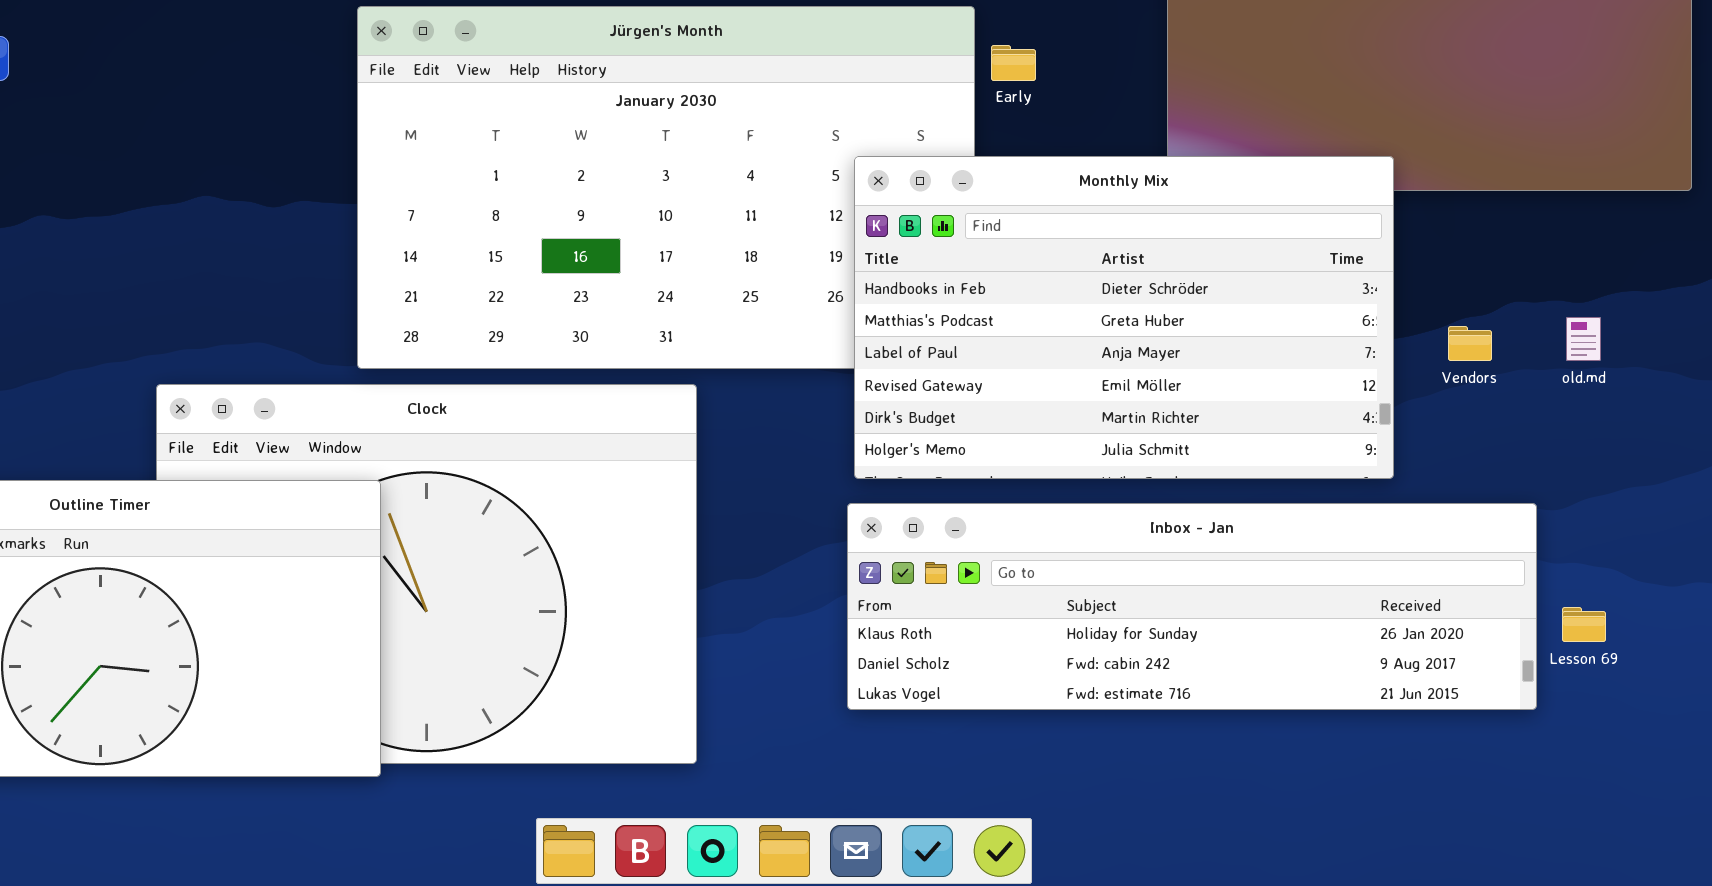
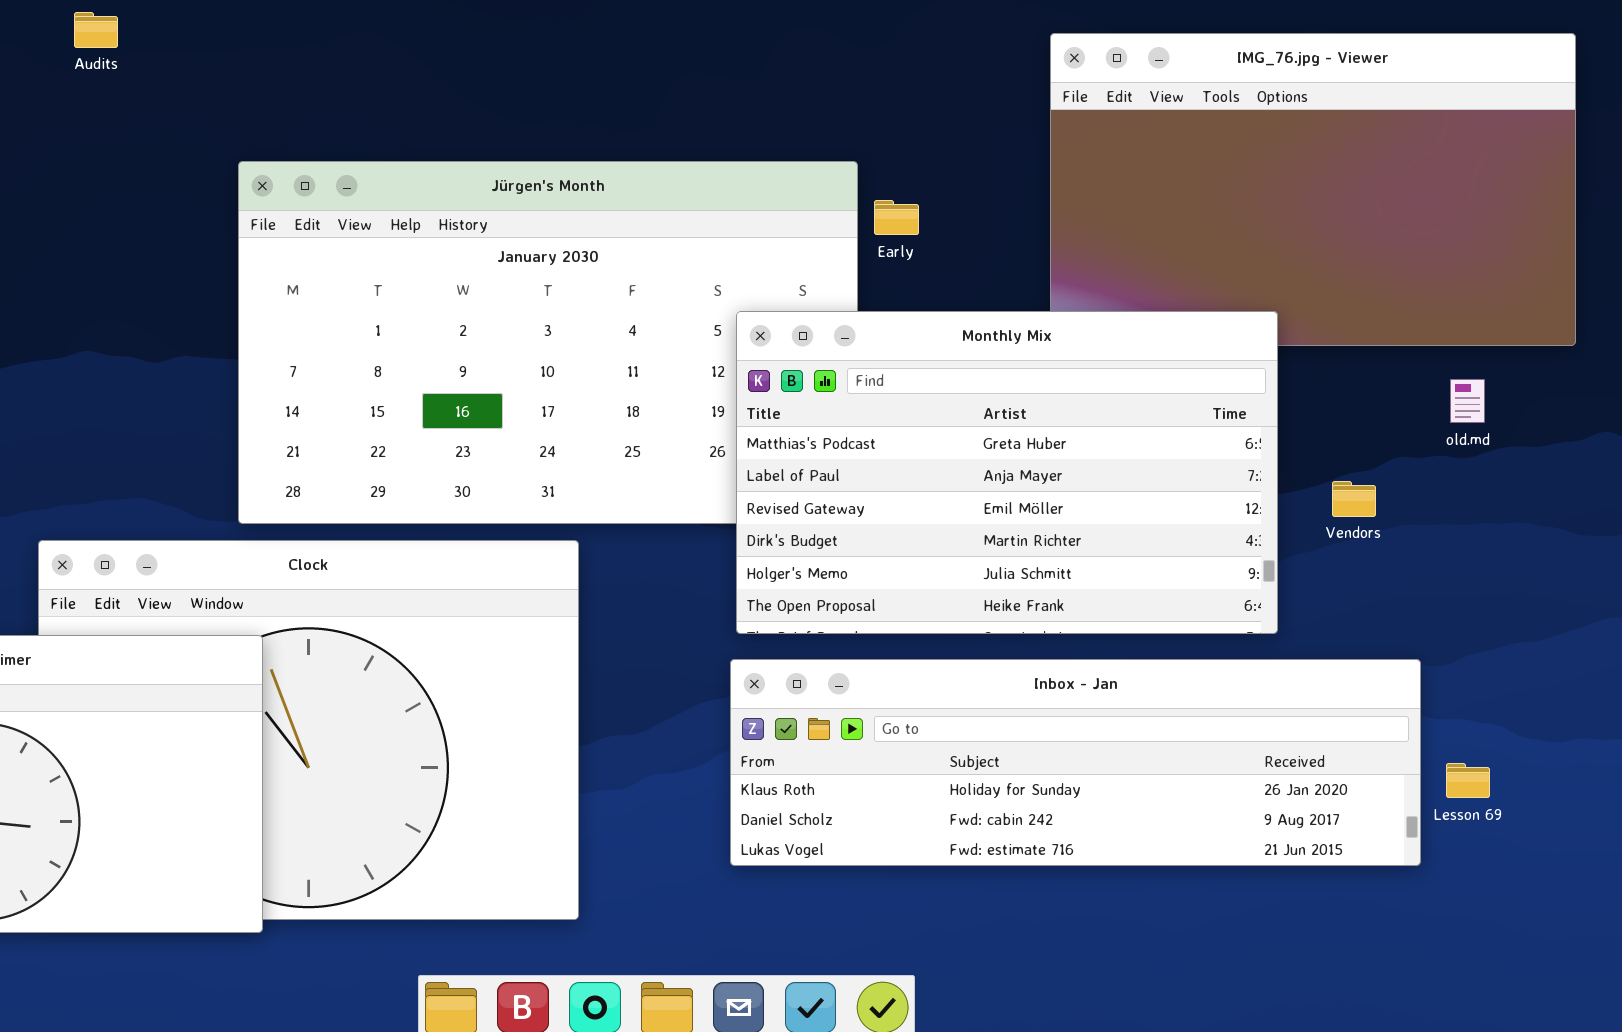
Monthly Mix: [854,156,1394,479] -> [736,311,1278,634], scrolled down 1 row
old.md: [1566,317,1601,361] -> [1450,379,1485,423], moved

